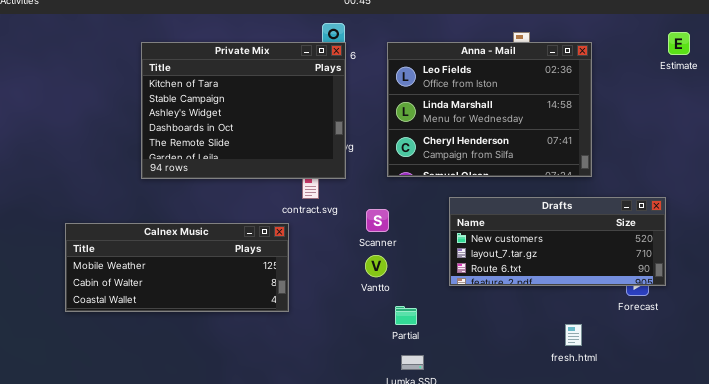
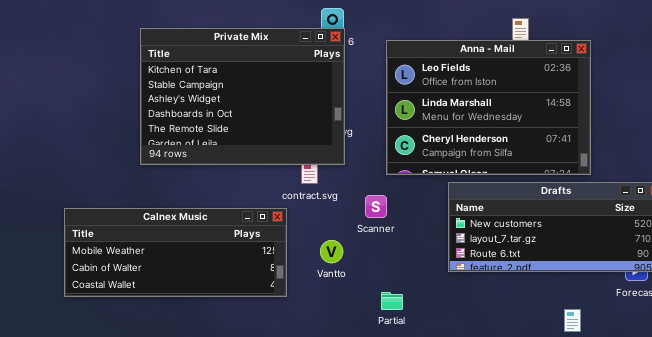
Anna - Mail: [387,42,592,177] -> [386,40,591,175], moved
Vantto: [365,255,387,277] -> [320,240,343,263], moved
Partial: [395,306,417,325] -> [381,292,403,310], moved

